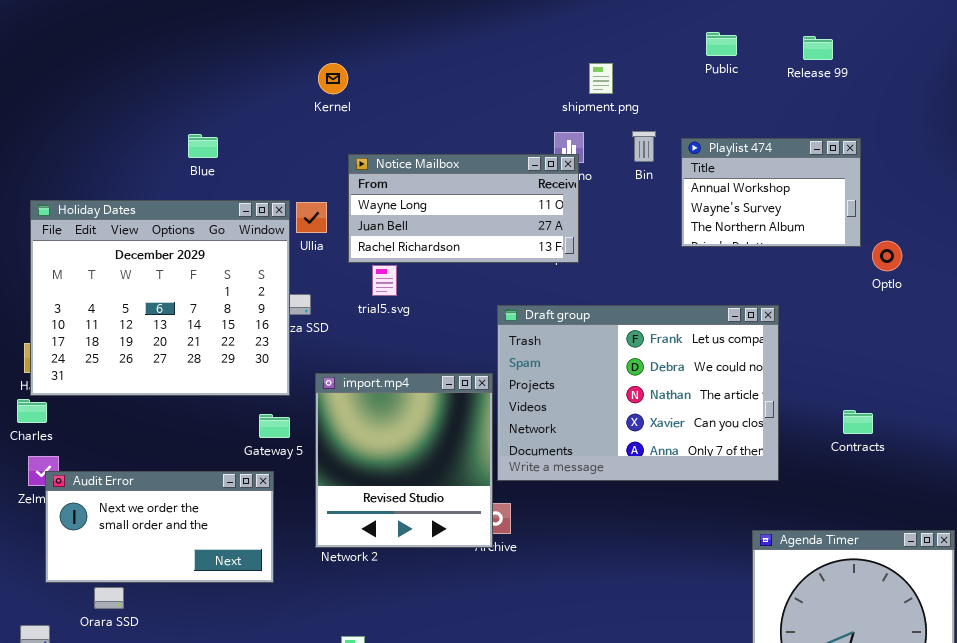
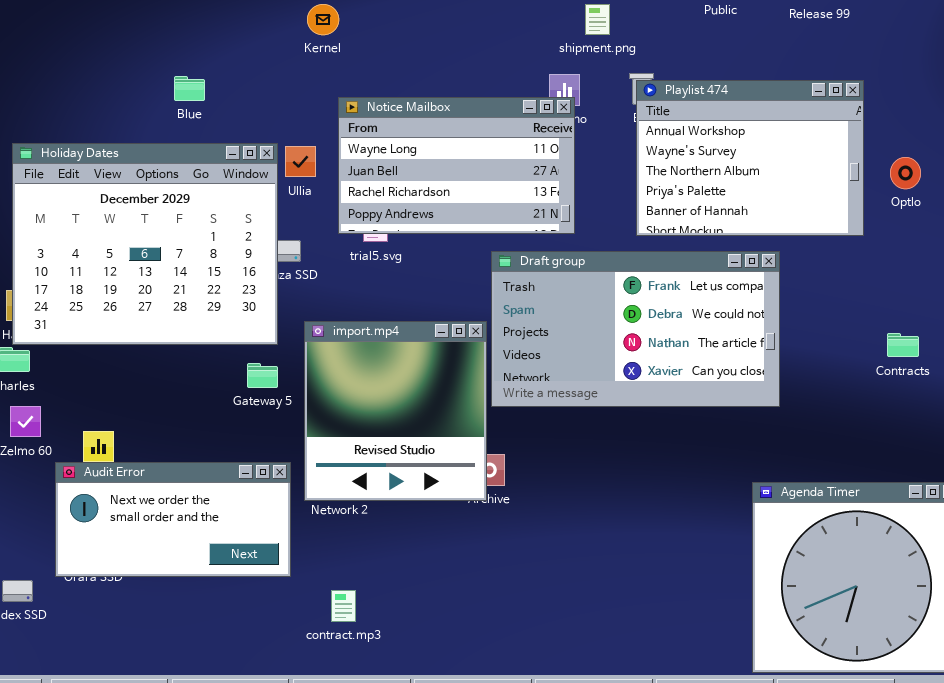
Playlist 474: [681,138,861,247] -> [636,80,864,236], resized
Notice Mailbox: [348,154,579,263] -> [338,97,575,234], resized
Optlo: [872,241,902,271] -> [890,157,921,189], moved
Draft group: [497,305,779,481] -> [491,251,780,407], resized
Contracts: [843,410,873,434] -> [887,333,919,357], moved
Audit Error: [45,471,274,583] -> [55,462,291,577], moved

